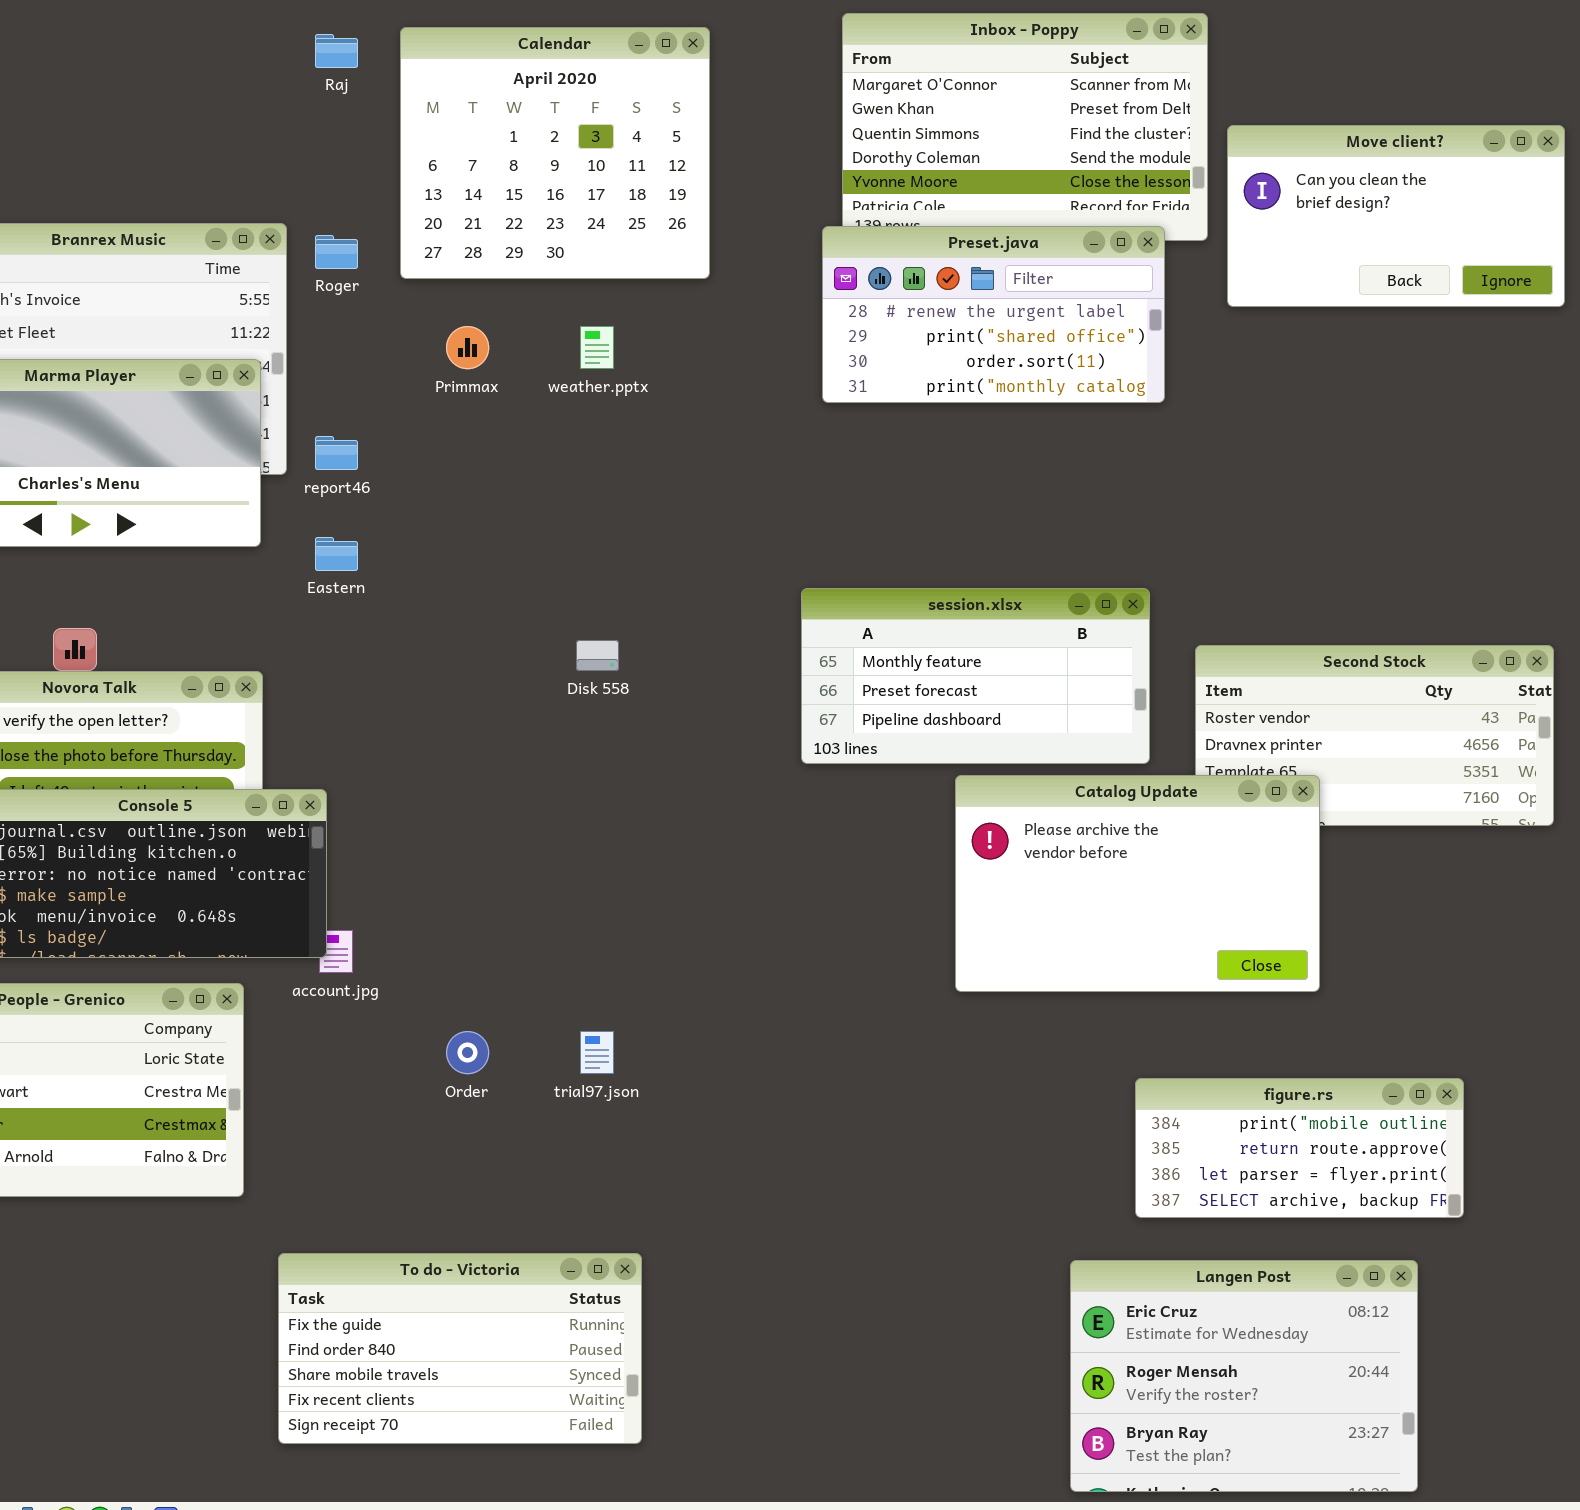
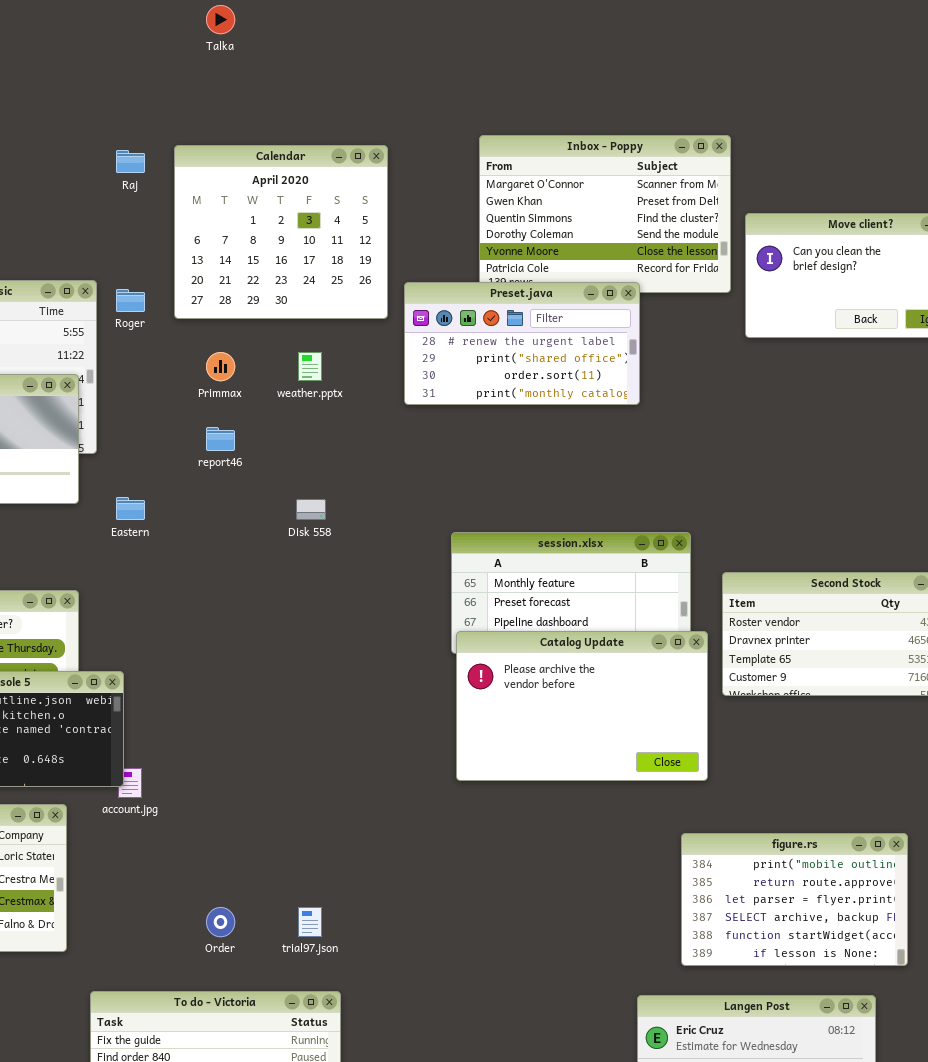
Preset.java: [822,226,1165,403] -> [404,282,640,405], moved
report46: [315,436,358,470] -> [206,427,235,451], moved
Disk 558: [576,640,619,671] -> [296,499,326,520], moved
Catalog Update: [955,775,1320,992] -> [456,631,708,781], moved
Order: [446,1031,489,1074] -> [206,907,235,937], moved
trial97.json: [580,1031,614,1074] -> [298,907,322,937], moved
figure.rs: [1135,1078,1464,1218] -> [681,833,908,966], resized

